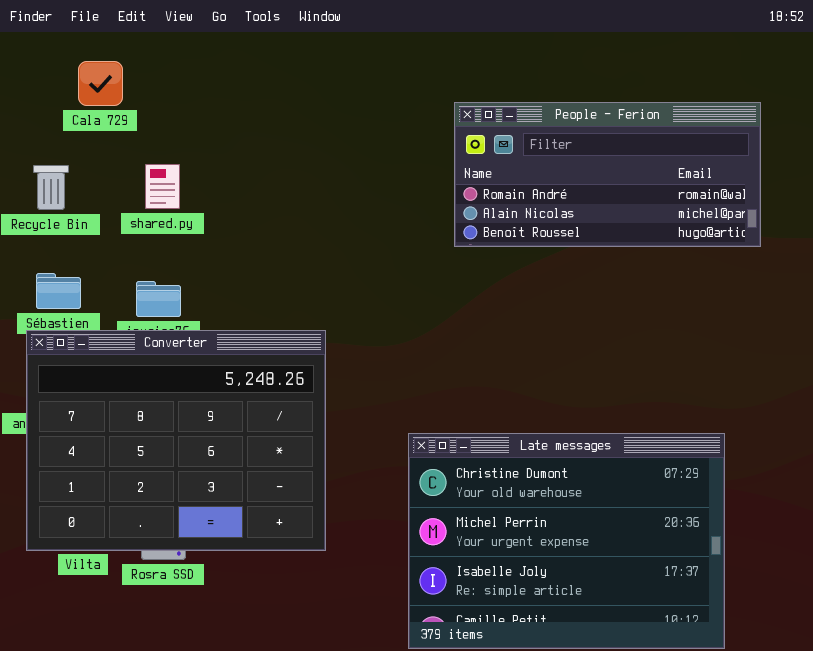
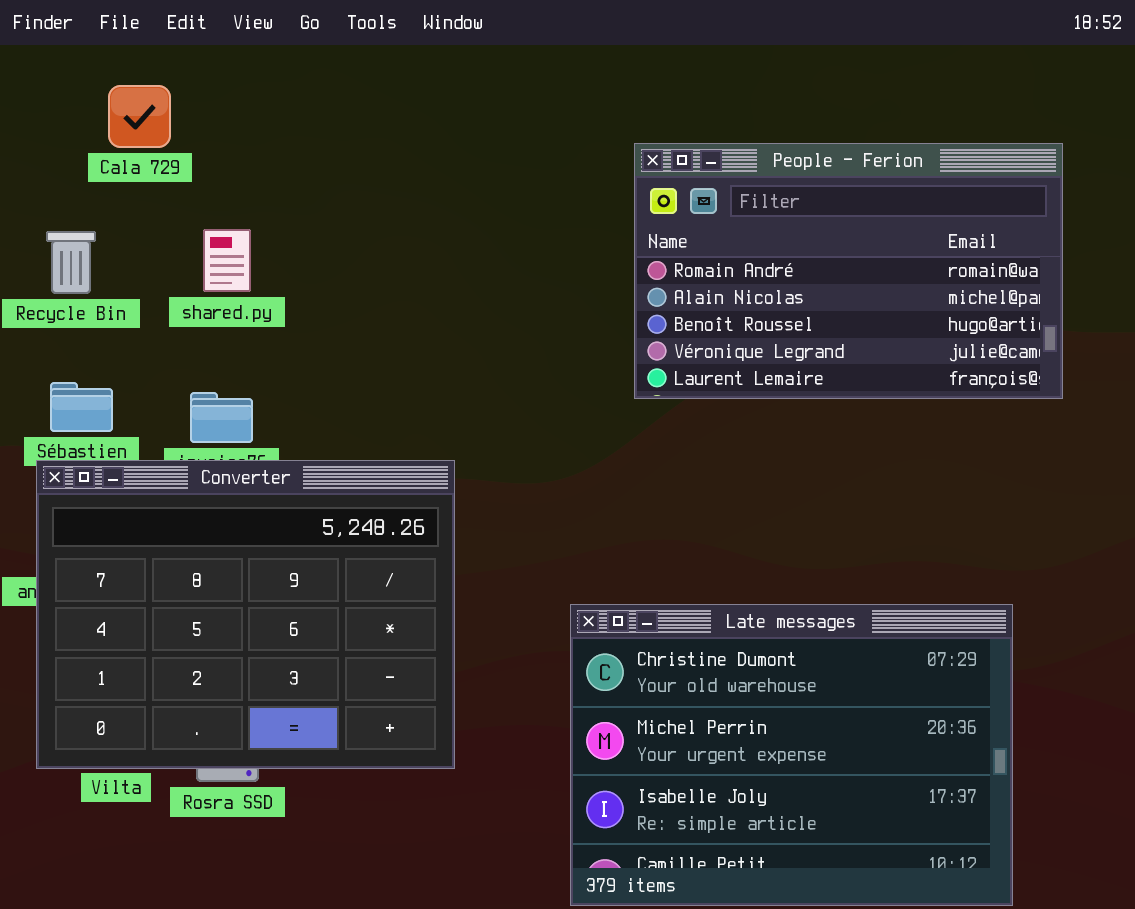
People - Ferion: [454,102,761,247] -> [634,143,1063,399], resized

